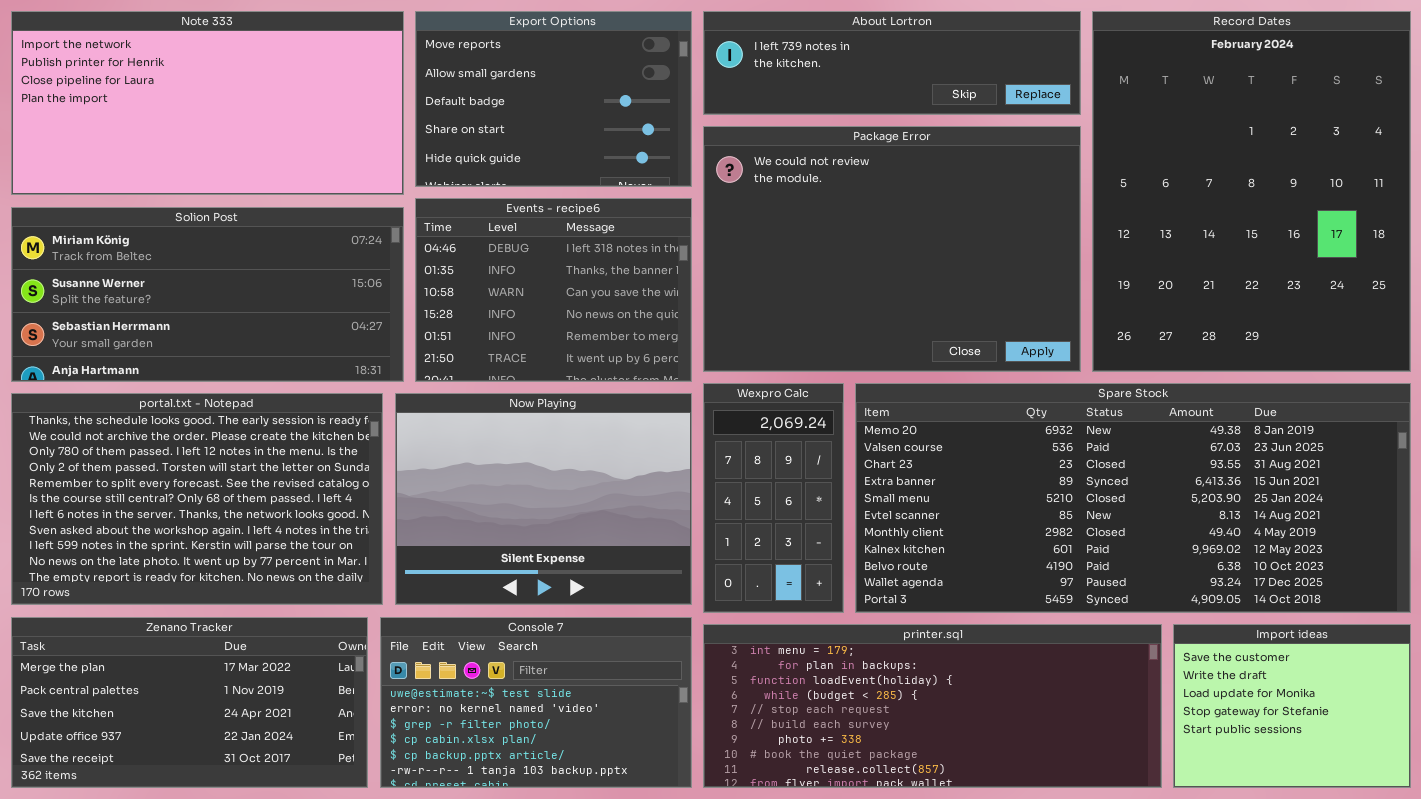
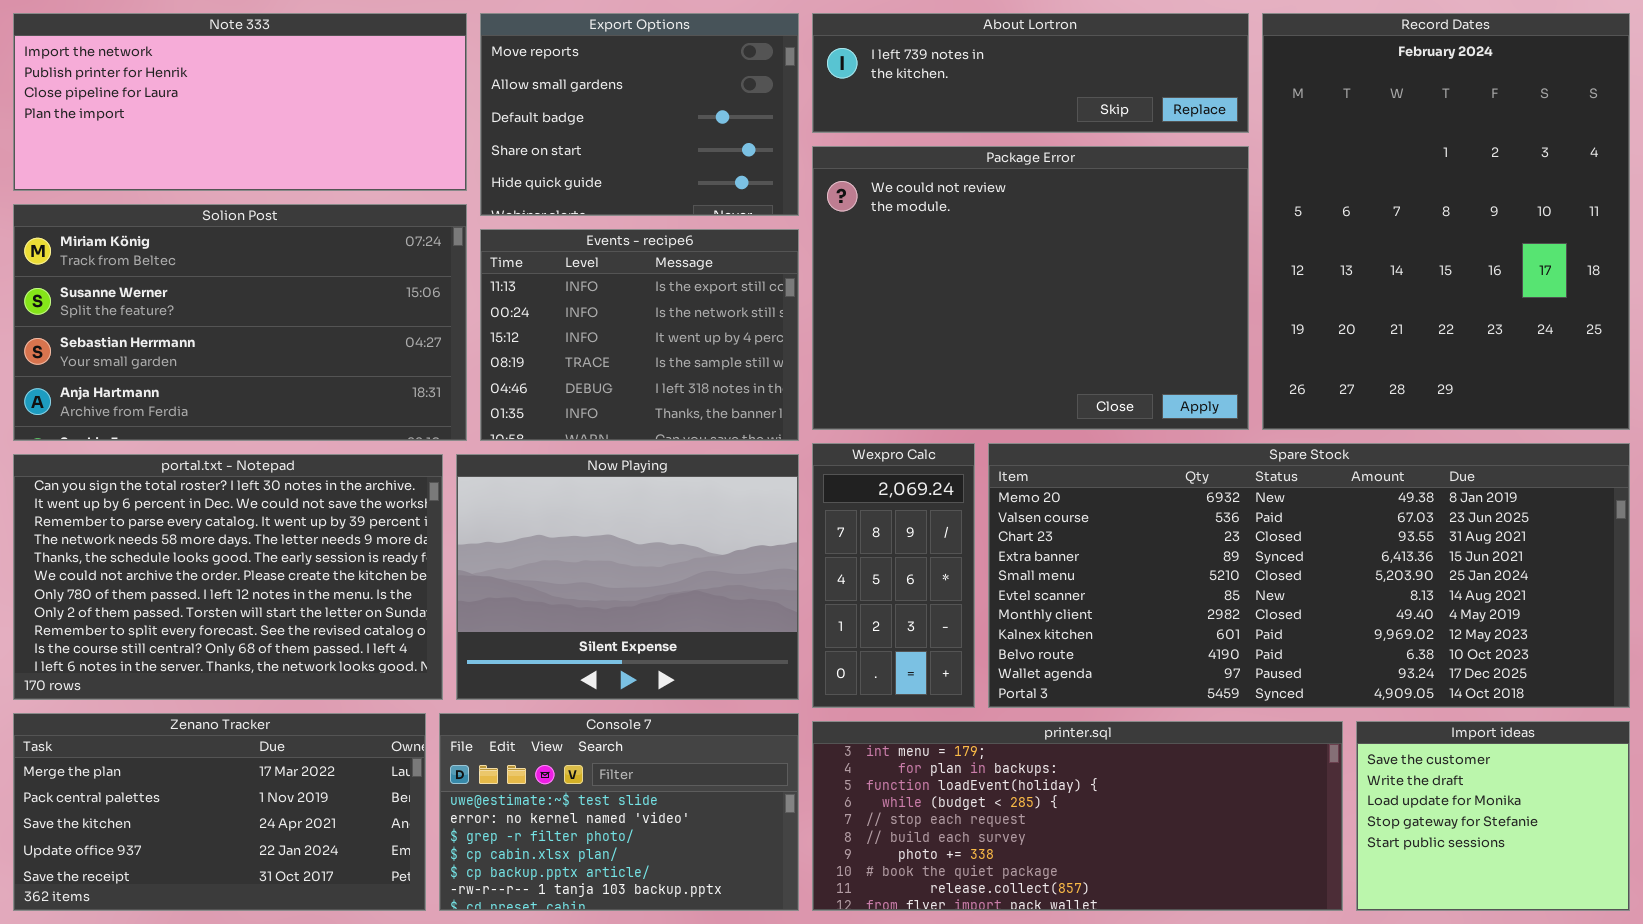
Note 333: [11,11,404,195] -> [13,13,467,191], resized
Events - recipe6: [415,198,692,382] -> [480,229,799,441], scrolled up 4 rows
Solion Post: [11,207,404,382] -> [13,204,467,441], resized
portal.txt - Notepad: [11,393,383,605] -> [13,454,443,700], scrolled up 4 rows

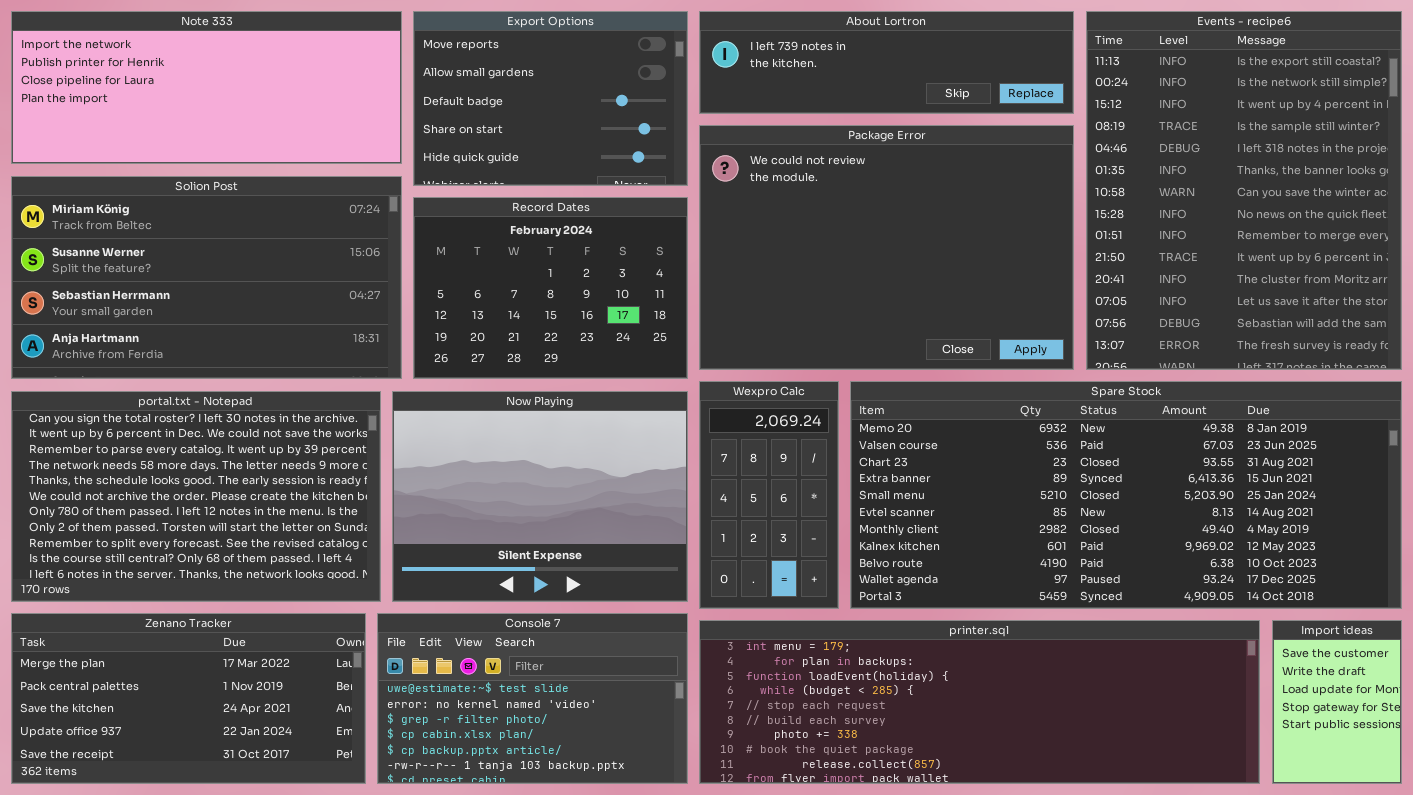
Record Dates: [1262,13,1630,430] -> [413,197,688,379], moved, resized
Events - recipe6: [480,229,799,441] -> [1086,11,1402,370], moved, resized
printer.sql: [812,721,1343,911] -> [699,620,1260,784], resized
Import ideas: [1356,721,1630,911] -> [1272,620,1402,784], resized

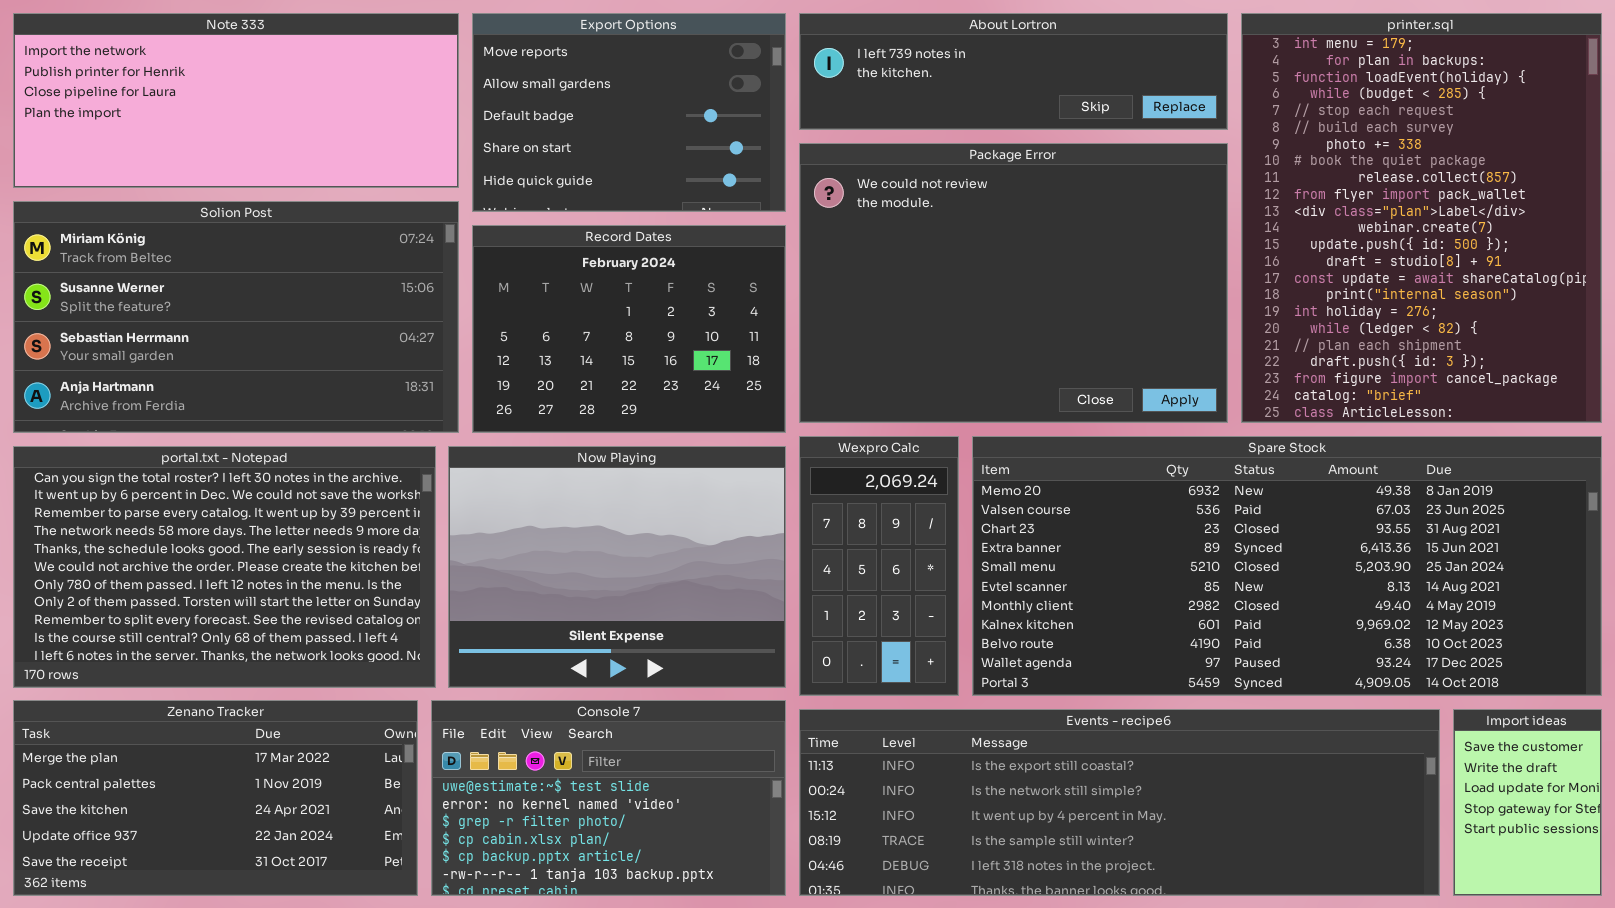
Events - recipe6: [1086,11,1402,370] -> [799,709,1440,896], moved, resized
printer.sql: [699,620,1260,784] -> [1241,13,1602,423], moved, resized

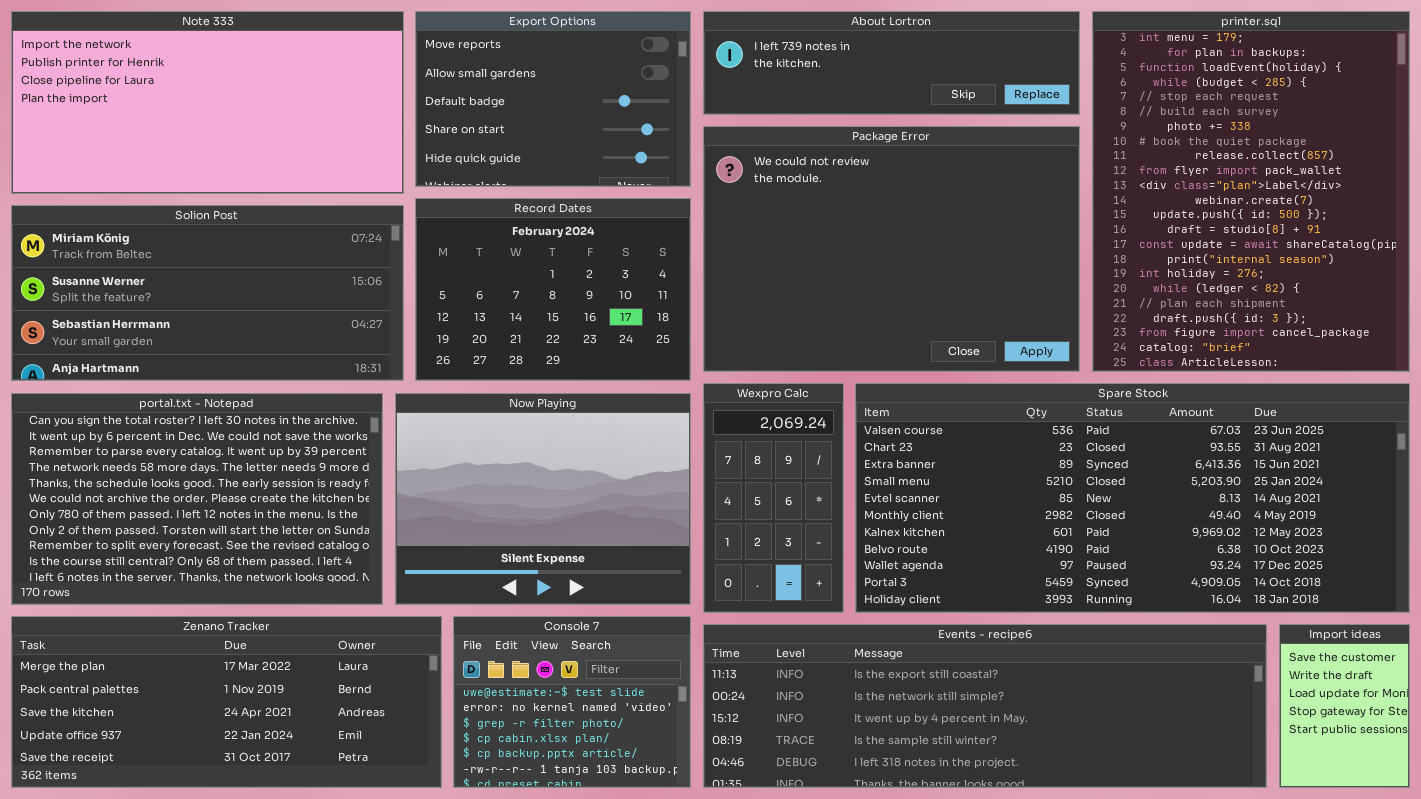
Note 333: [13,13,459,188] -> [11,11,404,194], resized
Solion Post: [13,201,459,433] -> [11,205,404,381], resized
Spare Stock: [972,436,1602,696] -> [855,383,1410,613], scrolled down 1 row
Zenano Tracker: [13,700,418,896] -> [11,616,442,788], resized
Console 7: [431,700,786,896] -> [453,616,691,788], resized

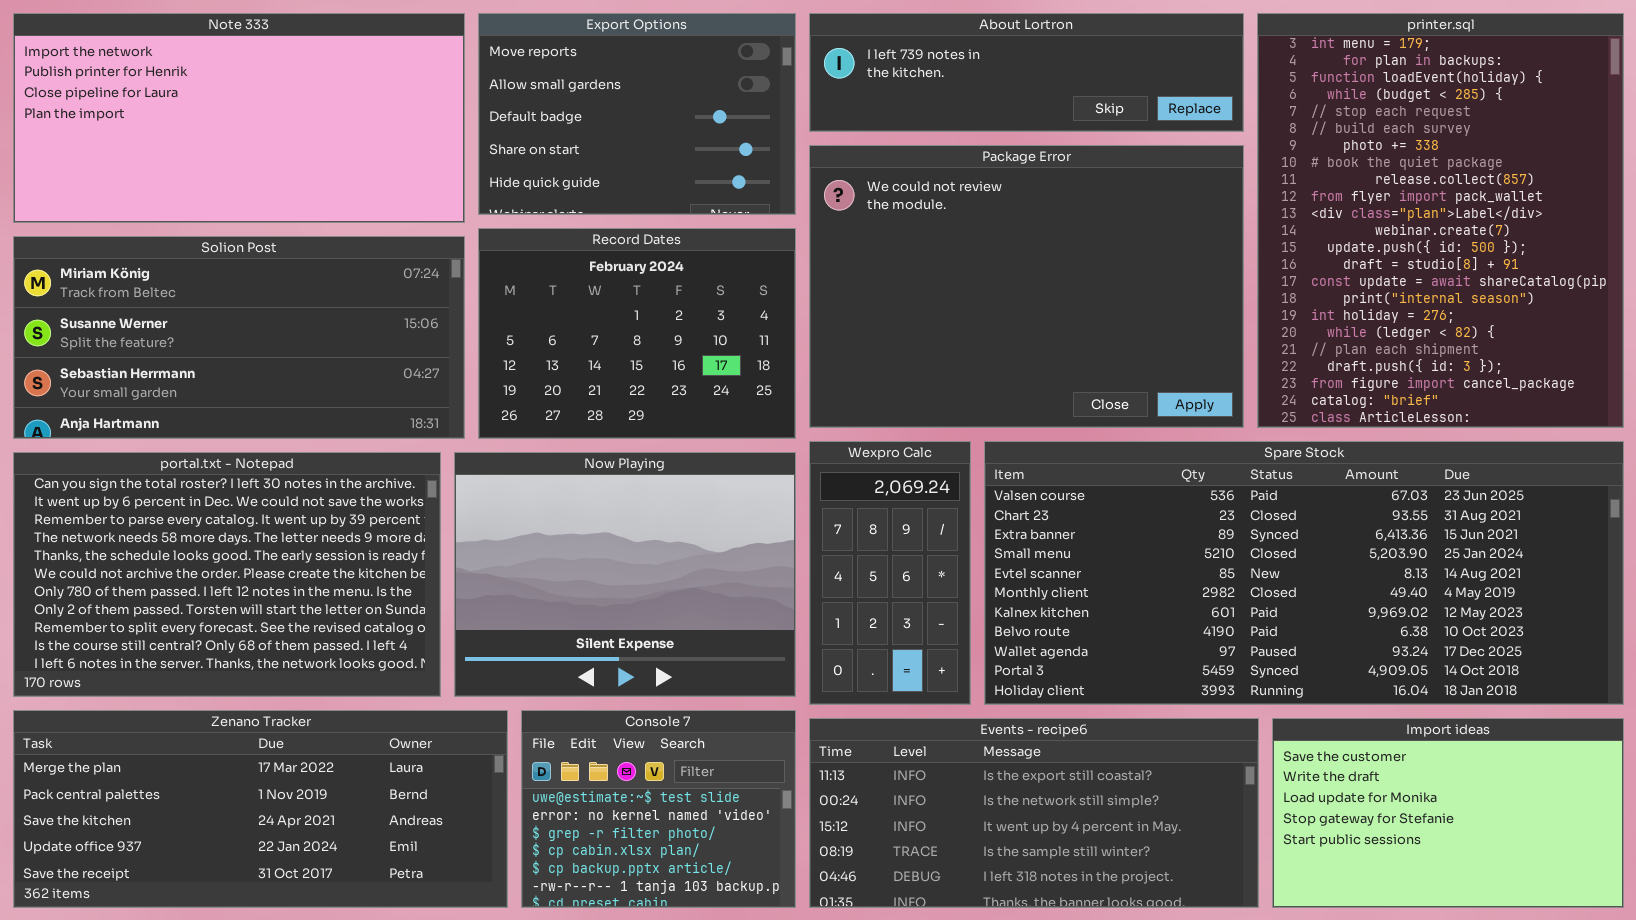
Events - recipe6: [703,624,1267,788] -> [809,718,1259,908], resized
Import ideas: [1279,624,1410,788] -> [1272,718,1624,908], resized

